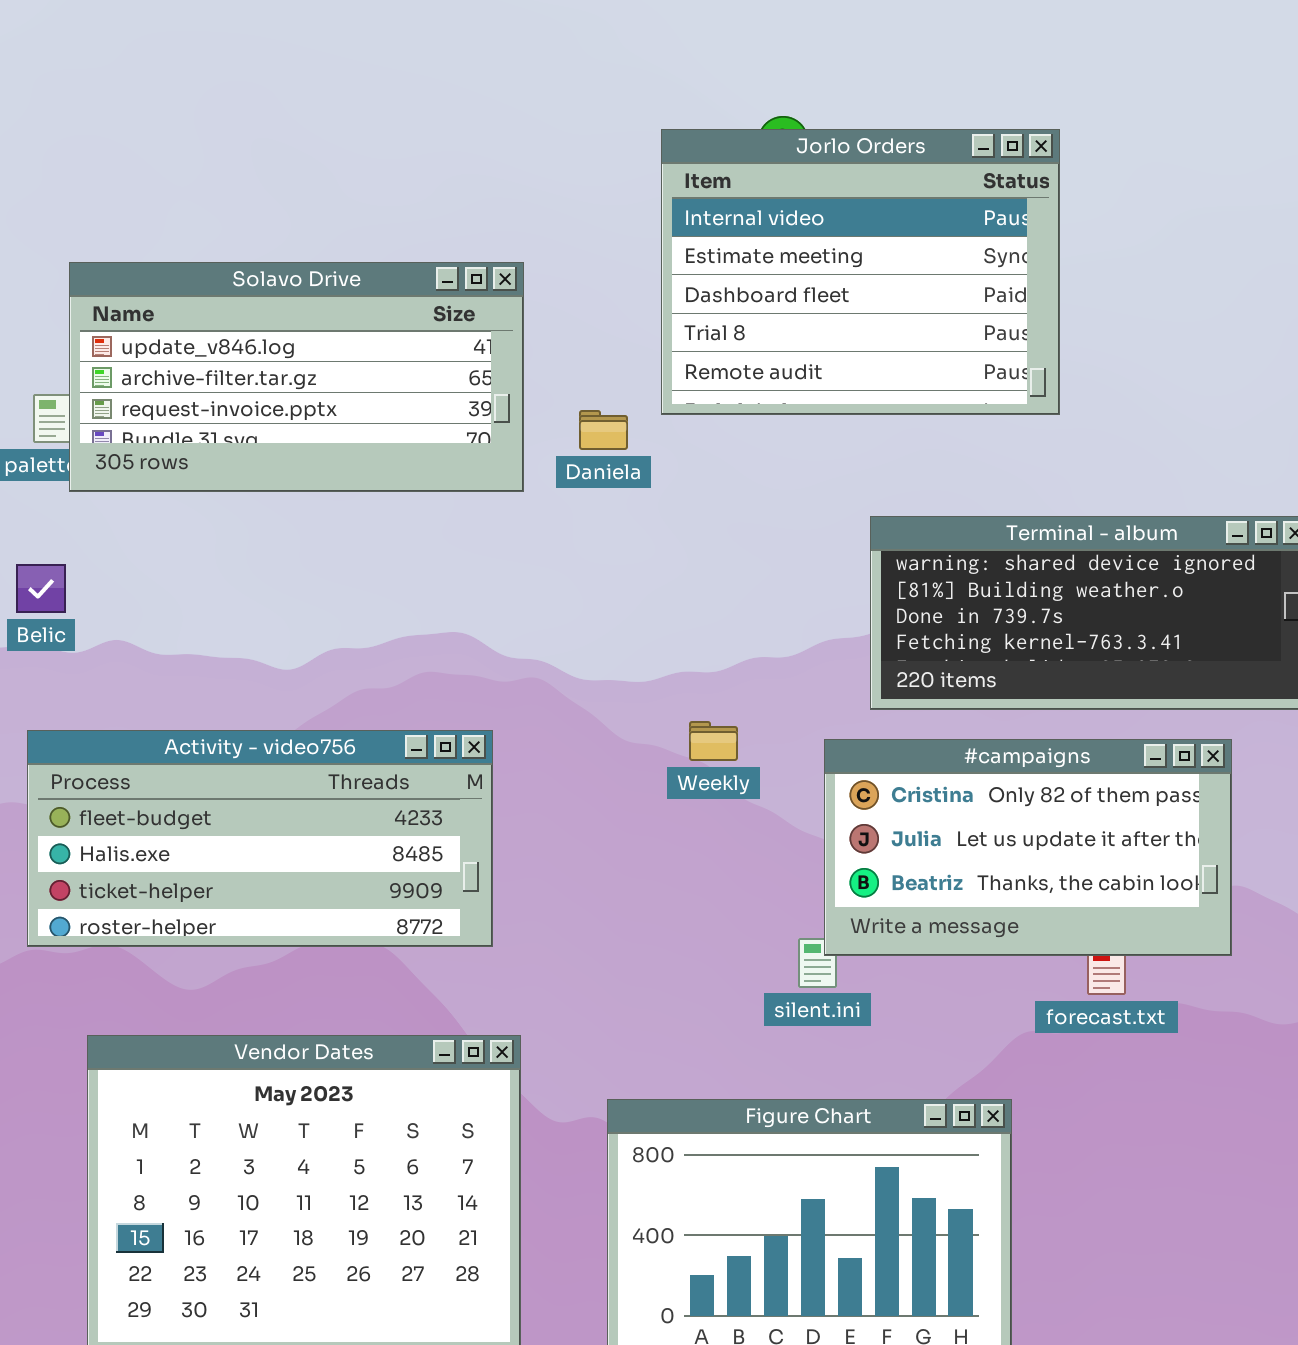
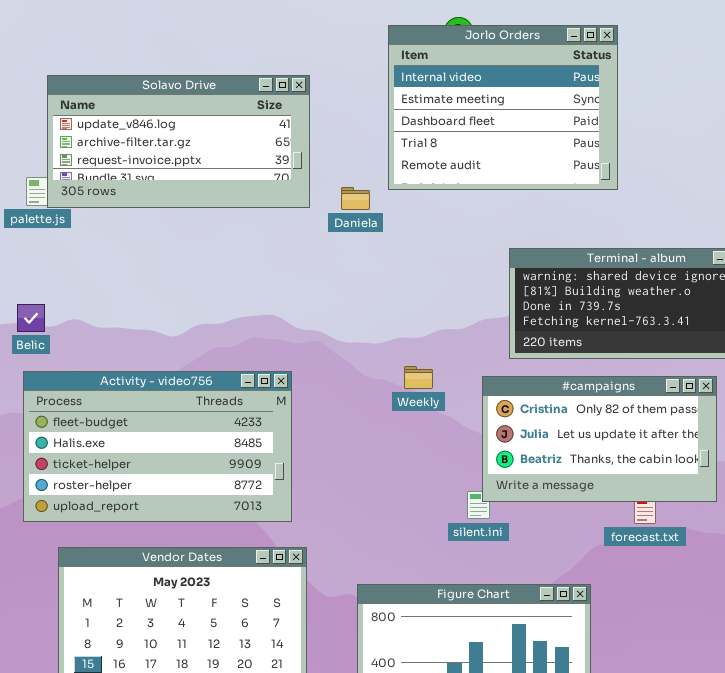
Solavo Drive: [69,262,524,492] -> [47,75,310,208], moved
Belic: [16,564,66,613] -> [17,304,45,332], moved
Activity - video756: [27,730,493,947] -> [23,371,292,522], resized

